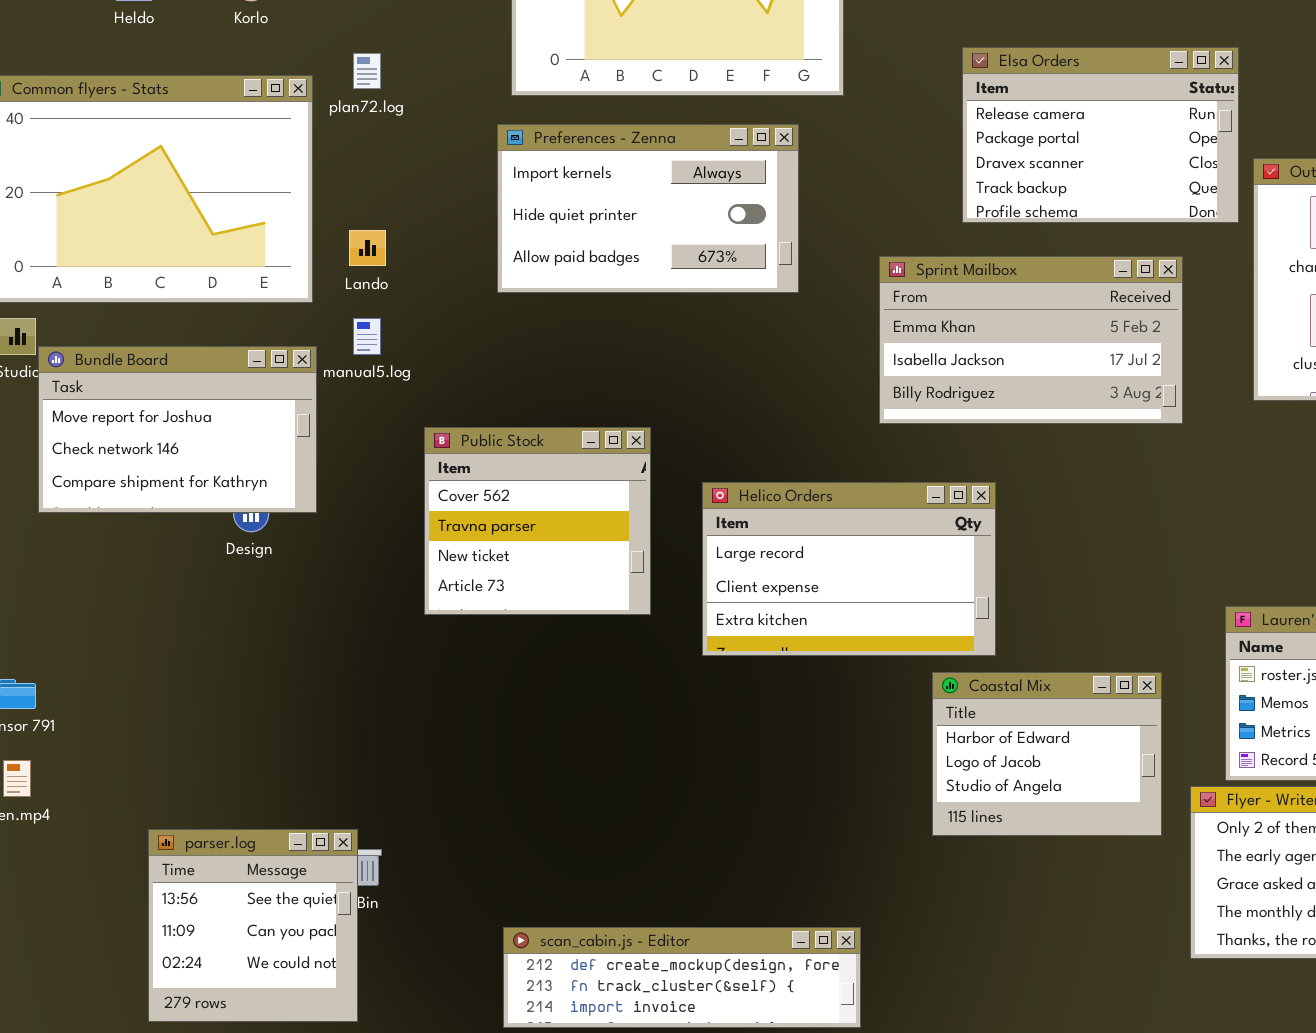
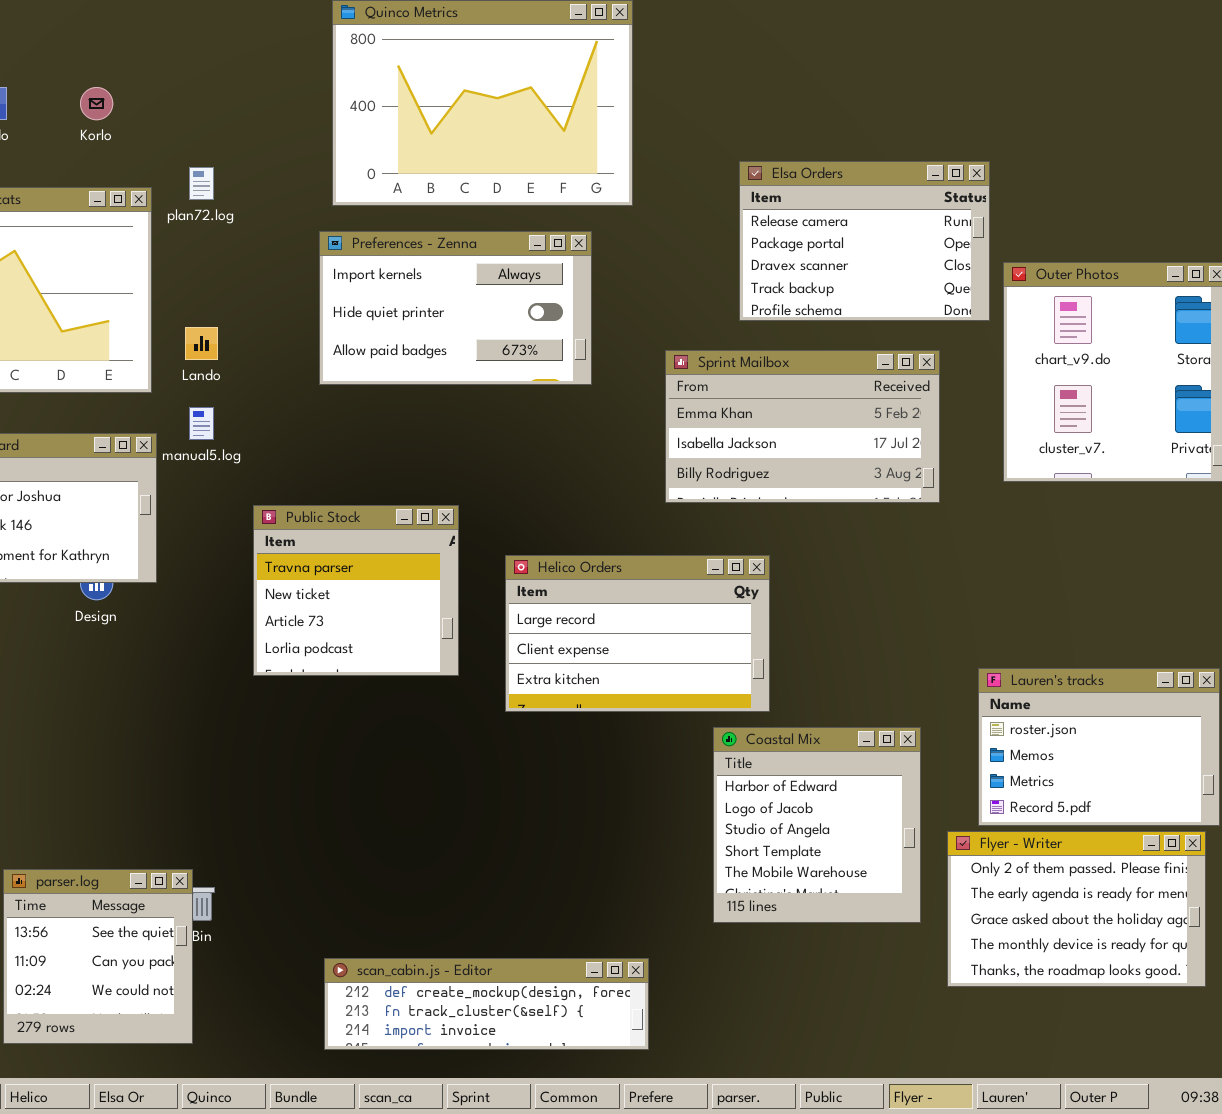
Public Stock: [424,427,651,615] -> [253,505,459,676], scrolled down 1 row
Coastal Mix: [932,672,1162,836] -> [713,727,921,923], resized

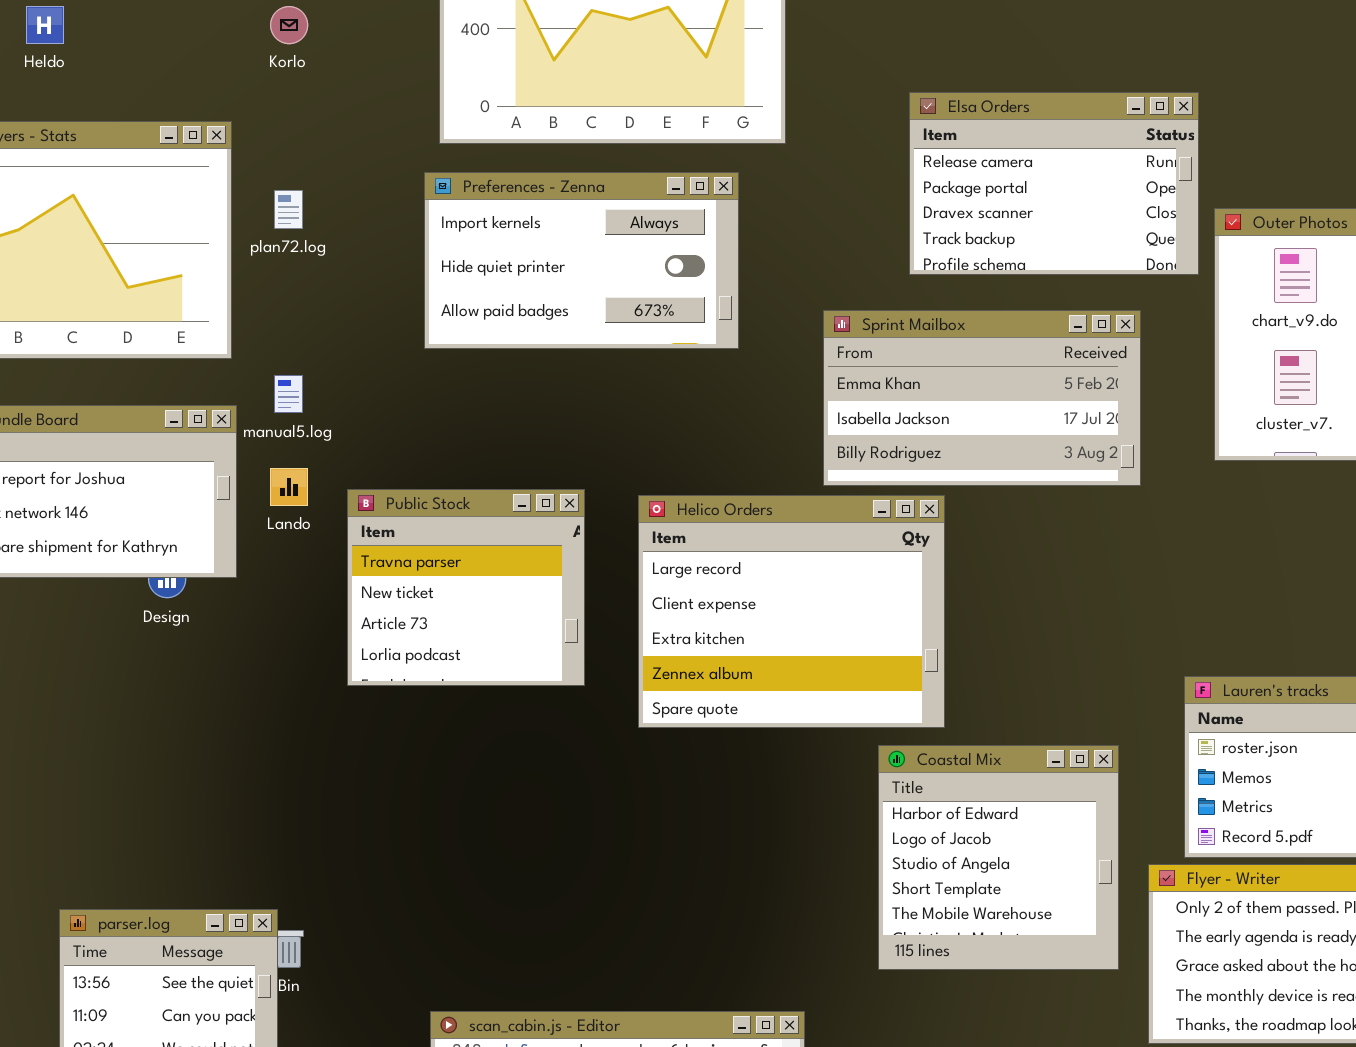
Korlo: [80,87,113,120] -> [270,6,308,44], moved
plan72.log: [189,167,214,200] -> [274,190,303,229], moved
Lando: [185,327,218,360] -> [270,468,308,506], moved
Helico Orders: [505,555,770,712] -> [638,495,945,728], resized

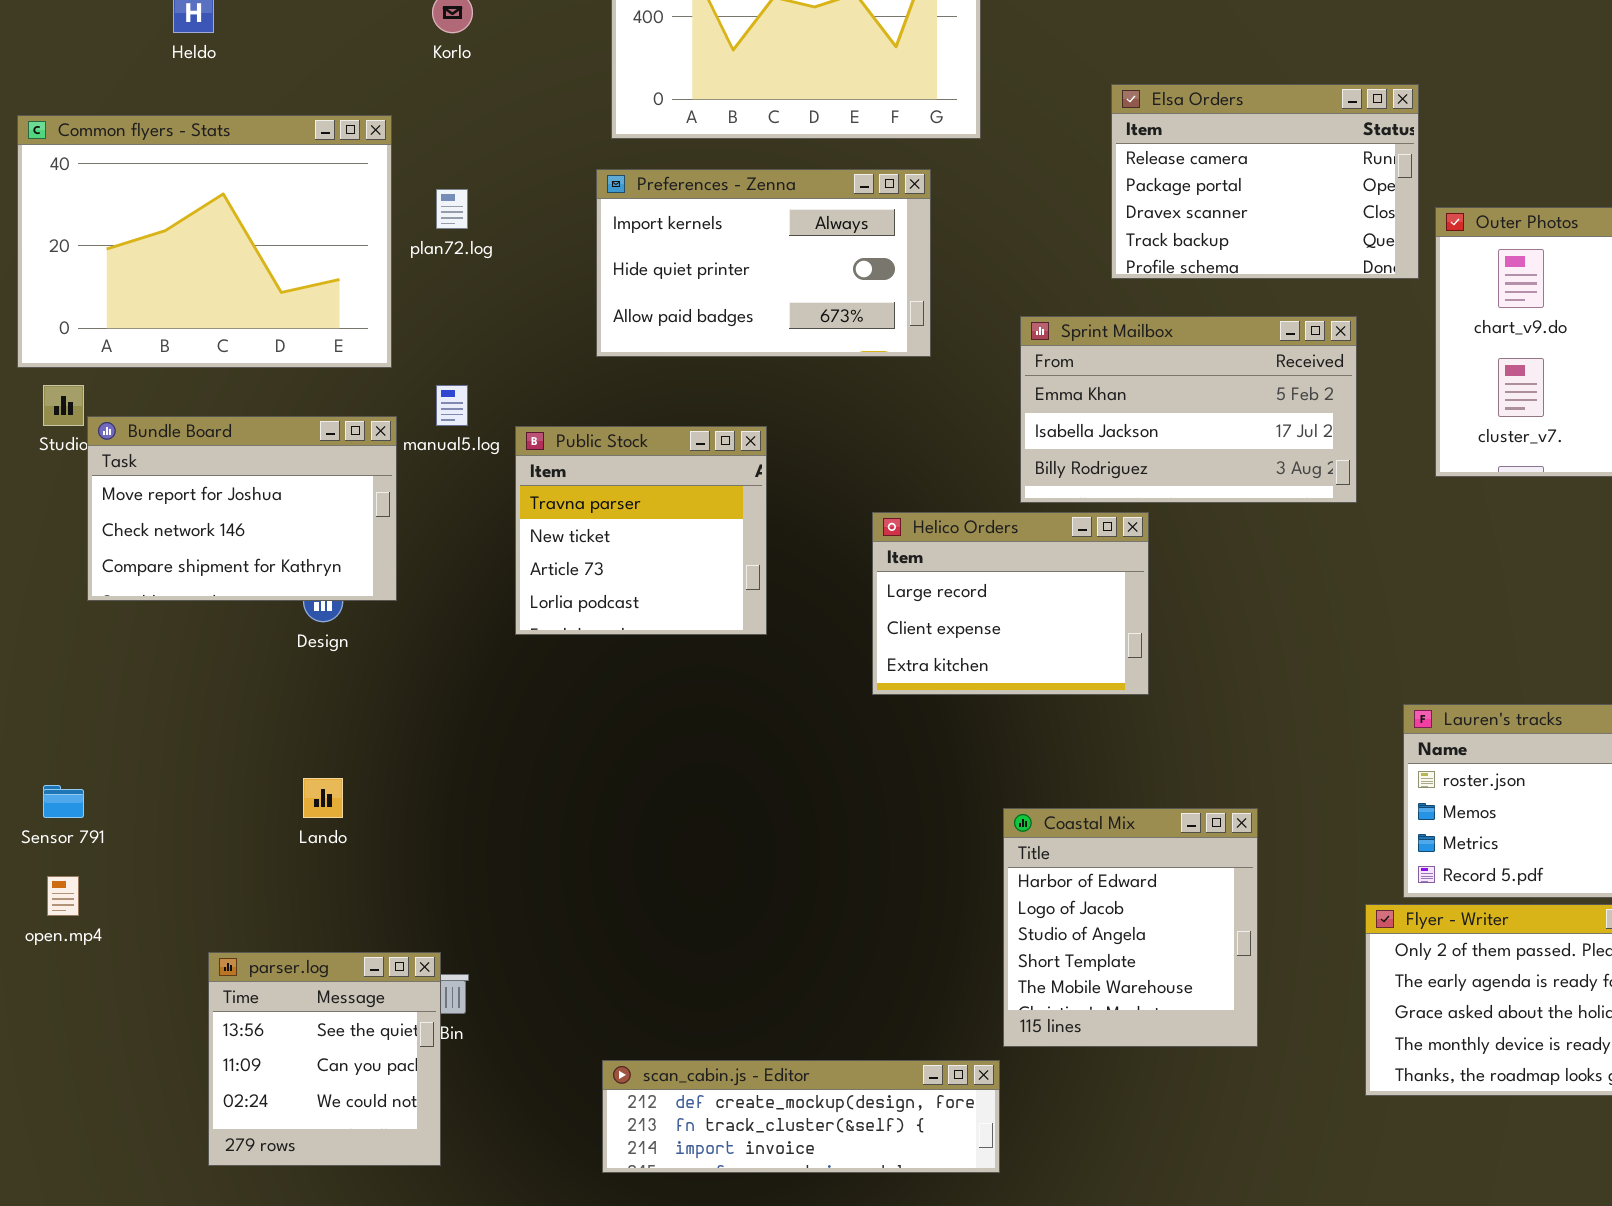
Lando: [270,468,308,506] -> [303,778,343,818], moved
Public Stock: [347,489,585,686] -> [515,426,767,635], moved
Helico Orders: [638,495,945,728] -> [872,512,1149,695], resized
Coastal Mix: [878,745,1119,970] -> [1003,808,1258,1047], moved

